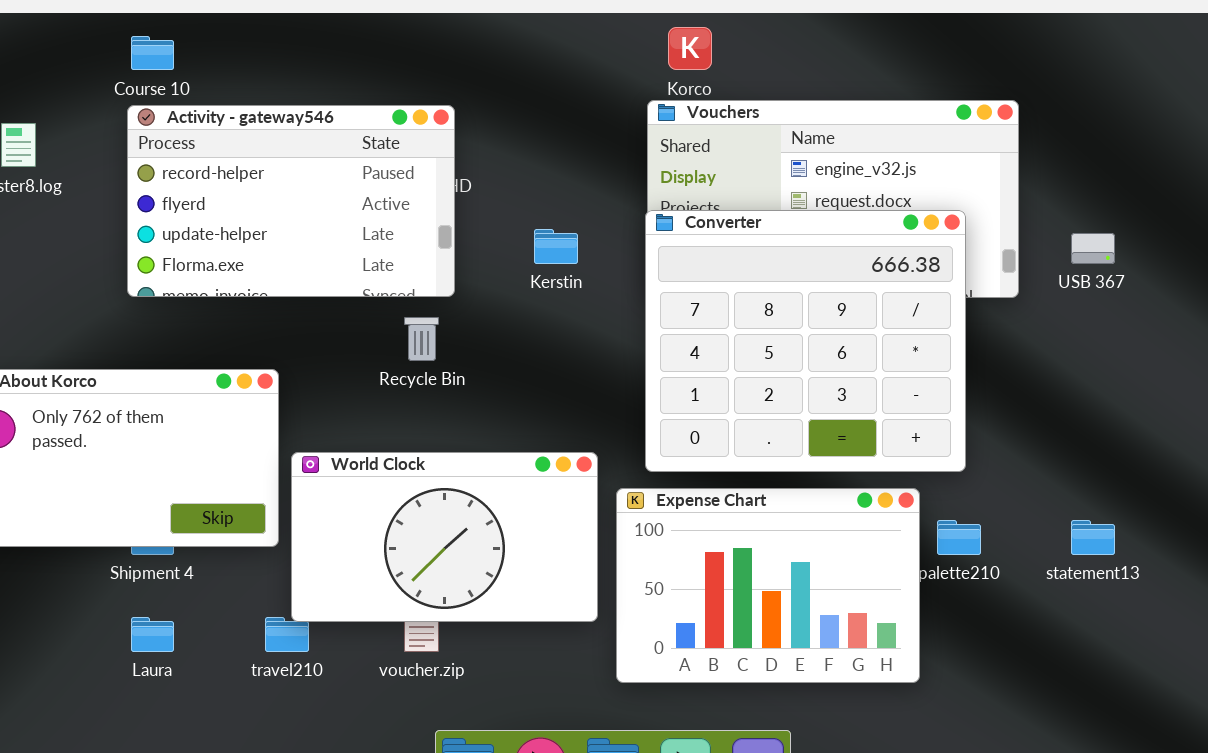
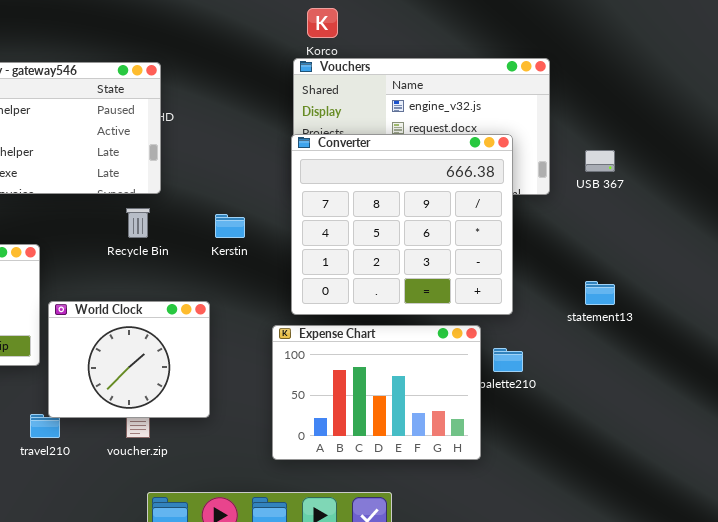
Kerstin: [534,229,578,264] -> [215,214,245,238], moved
World Clock: [291,452,598,622] -> [48,301,210,418], resized
statement13: [1071,520,1115,555] -> [585,281,615,305], moved

